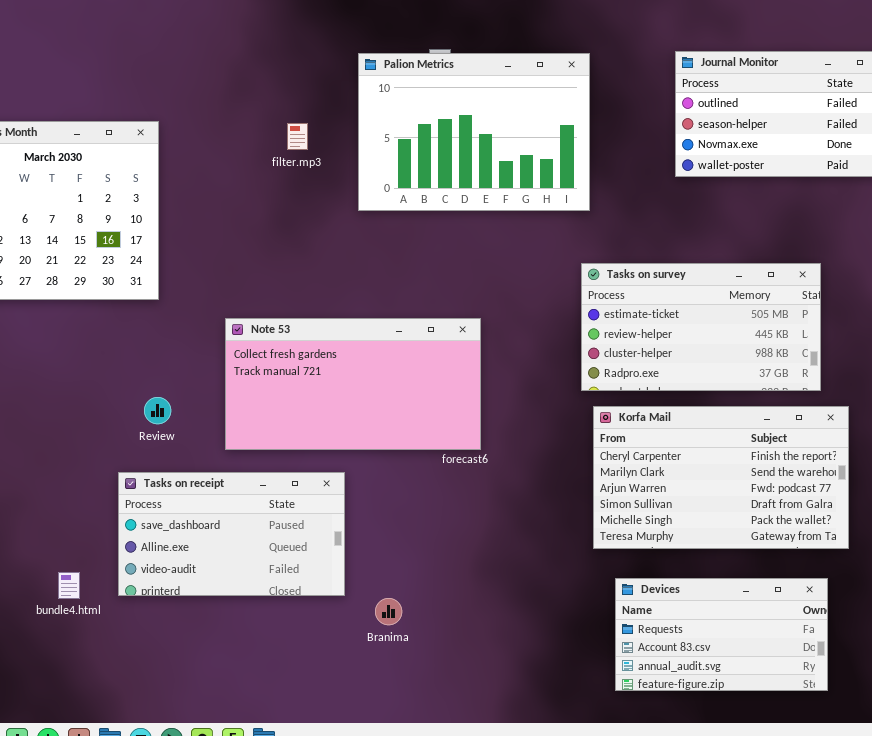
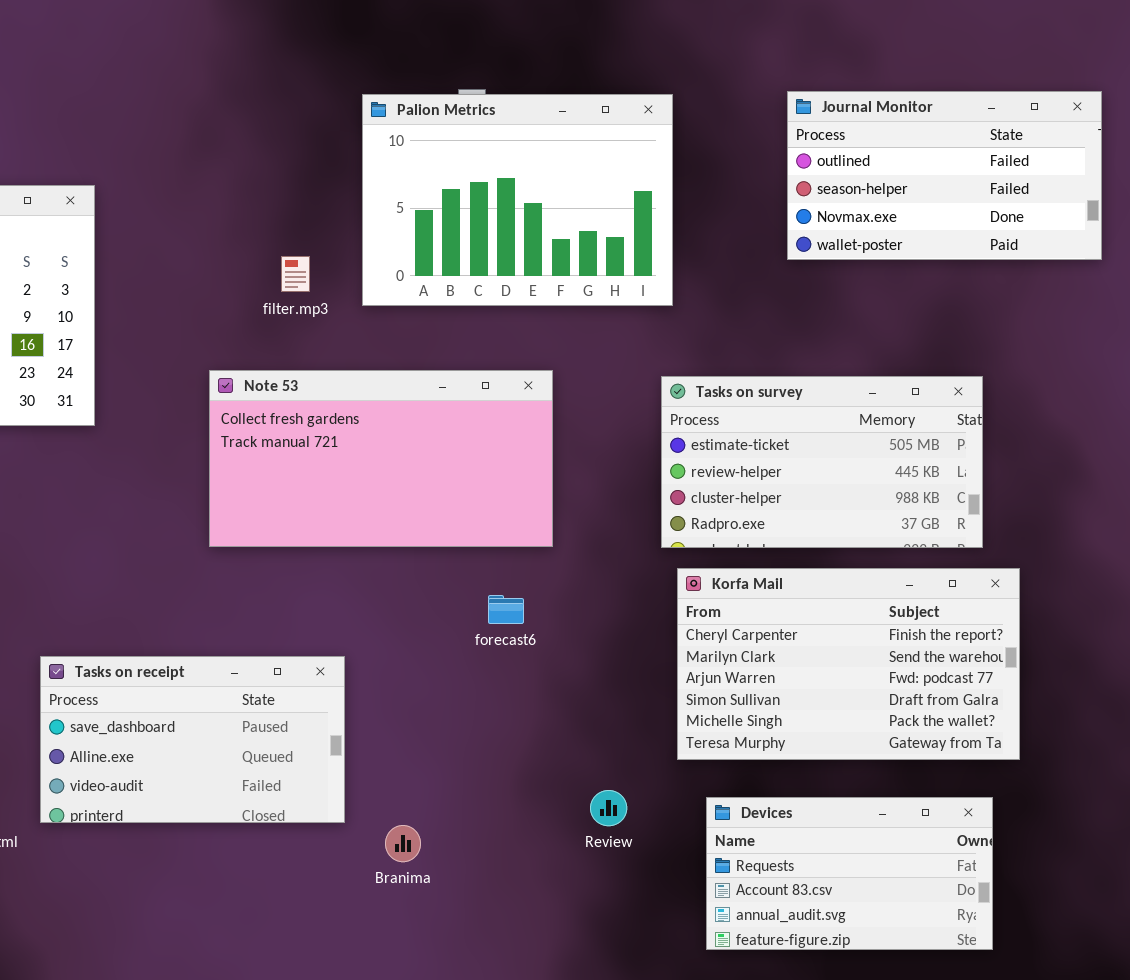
filter.mp3: [287,123,308,150] -> [281,256,310,292], moved
Note 53: [225,318,481,450] -> [209,370,553,547], moved
Review: [144,397,171,424] -> [590,790,627,826], moved

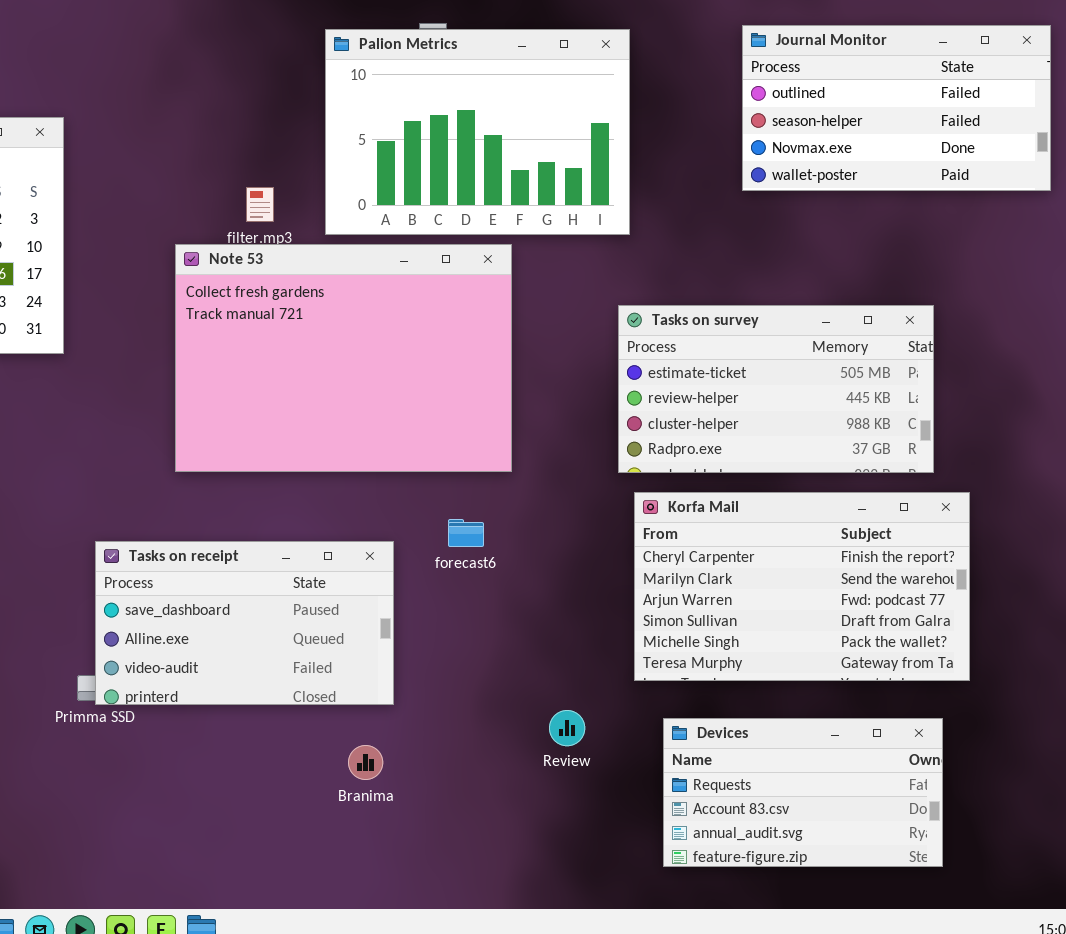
Note 53: [209,370,553,547] -> [175,244,512,472], resized
Tasks on receipt: [40,656,345,823] -> [95,541,394,705], moved

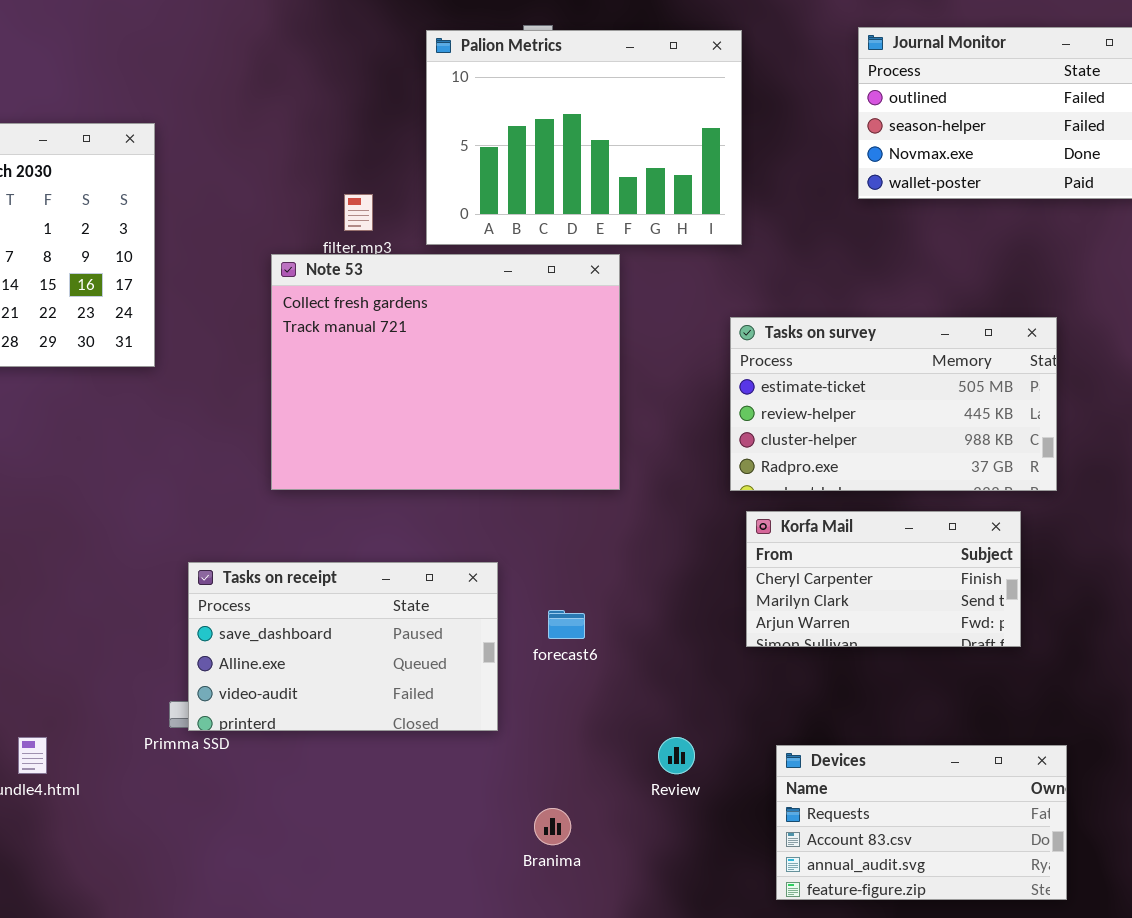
Korfa Mail: [634,492,970,681] -> [746,511,1021,647], resized
forecast6: [448,519,484,547] -> [548,610,585,639], moved
Branima: [348,745,383,780] -> [534,808,571,845], moved

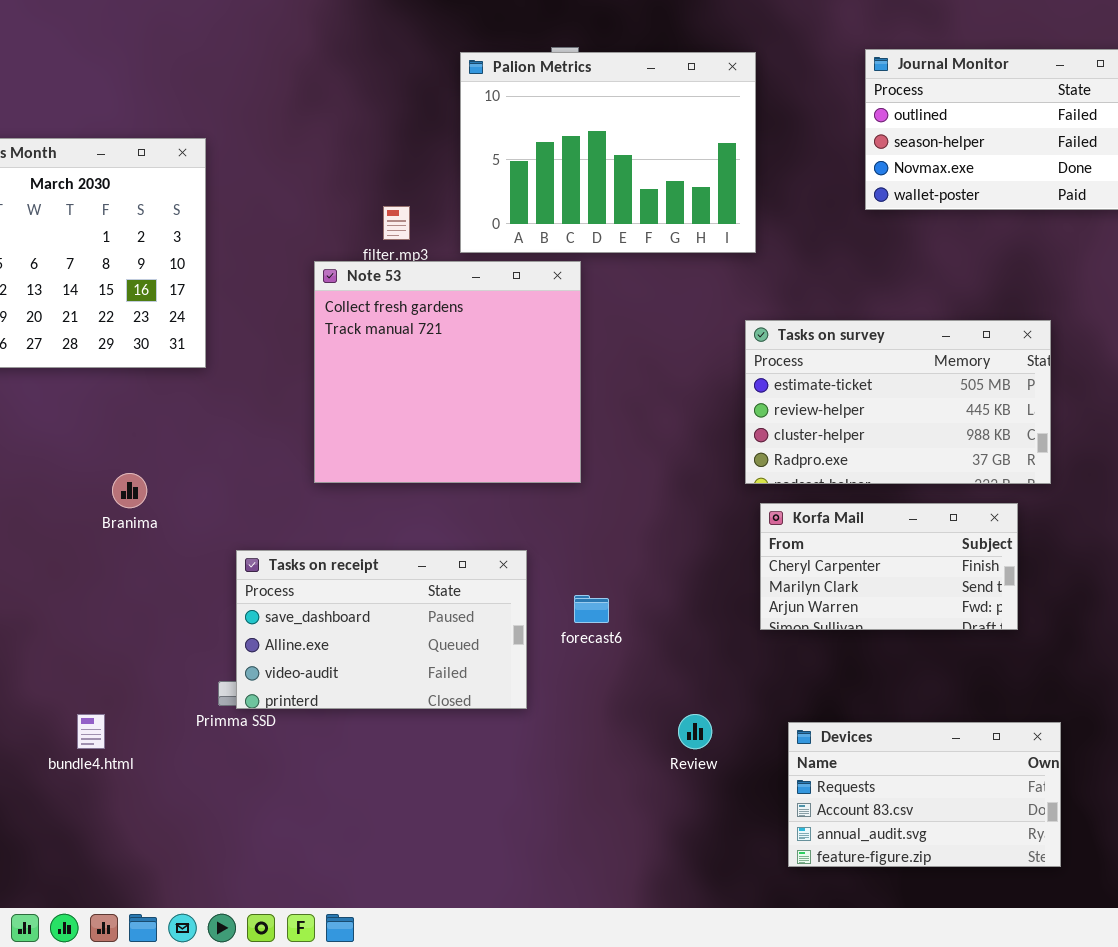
Note 53: [271,254,620,490] -> [314,261,581,483], resized
Branima: [534,808,571,845] -> [112,473,147,508], moved

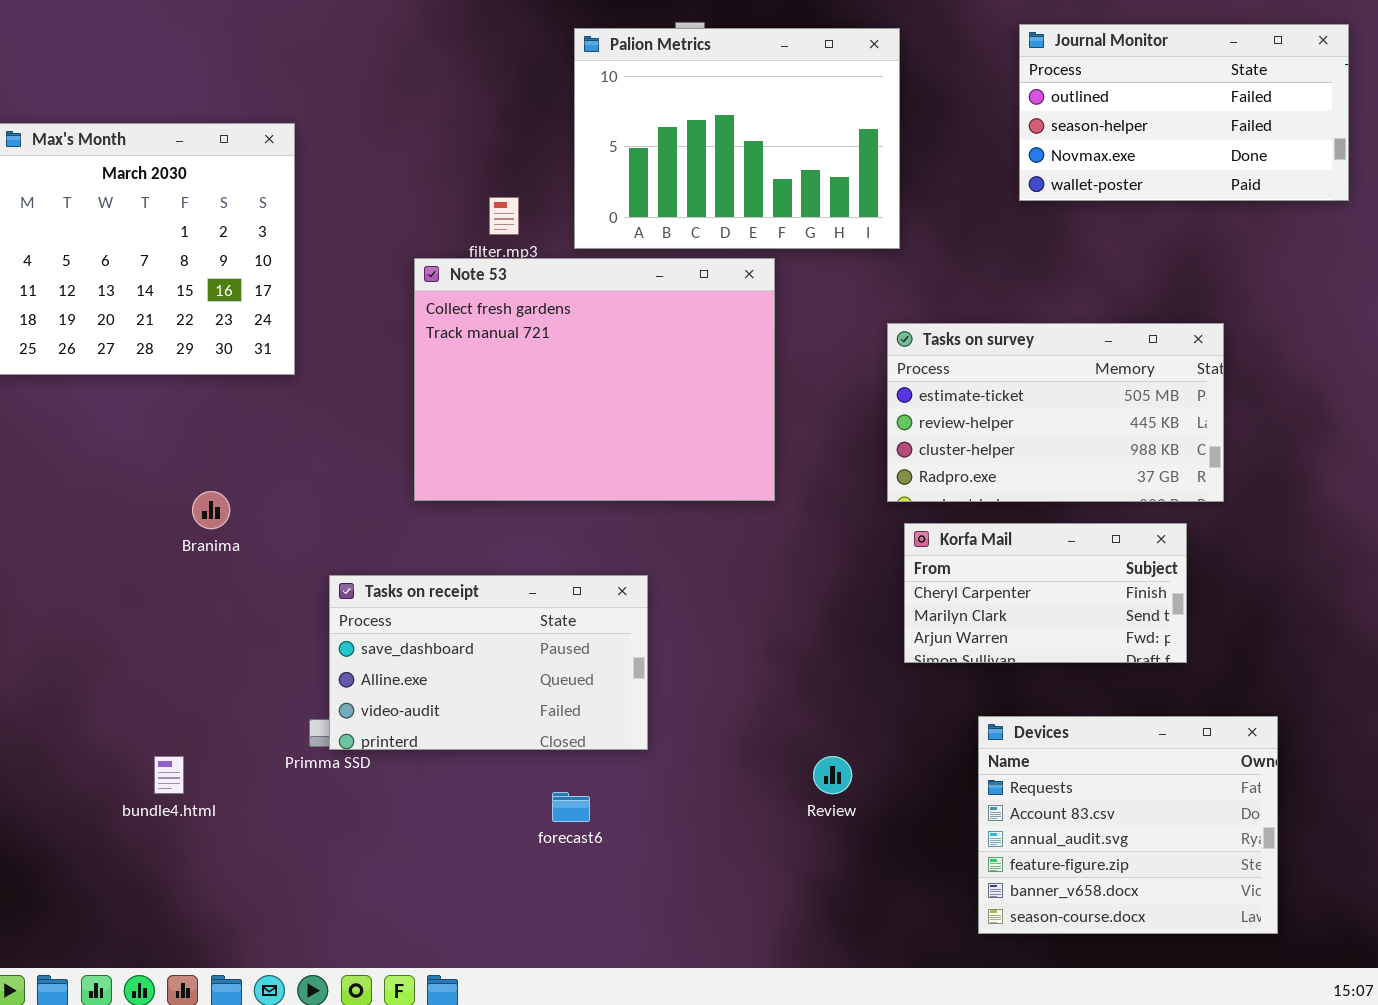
Note 53: [314,261,581,483] -> [414,258,775,501], resized
forecast6: [574,595,609,623] -> [552,792,590,822], moved
Devices: [788,722,1061,867] -> [978,716,1278,934], moved, resized

